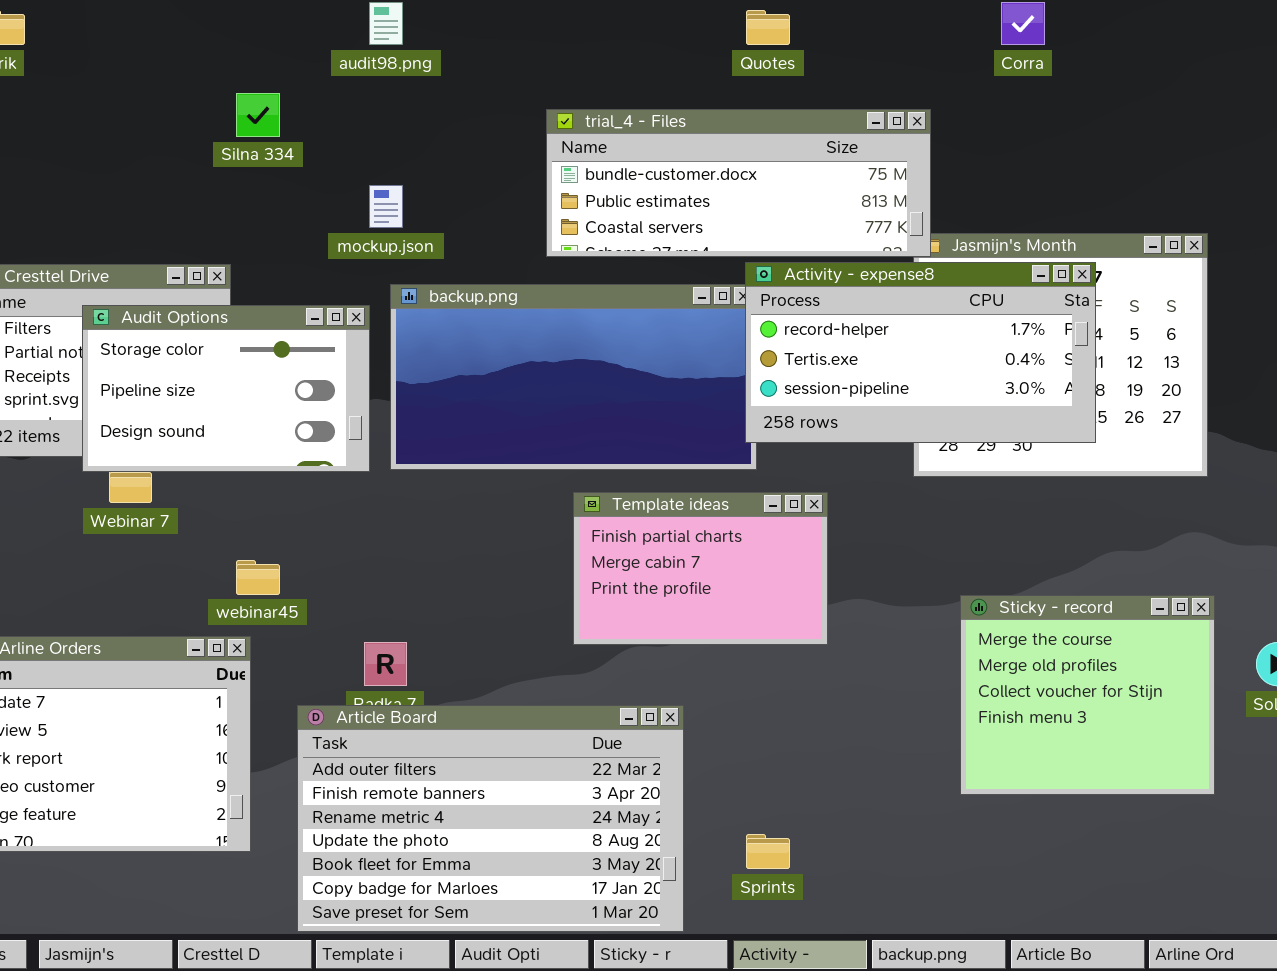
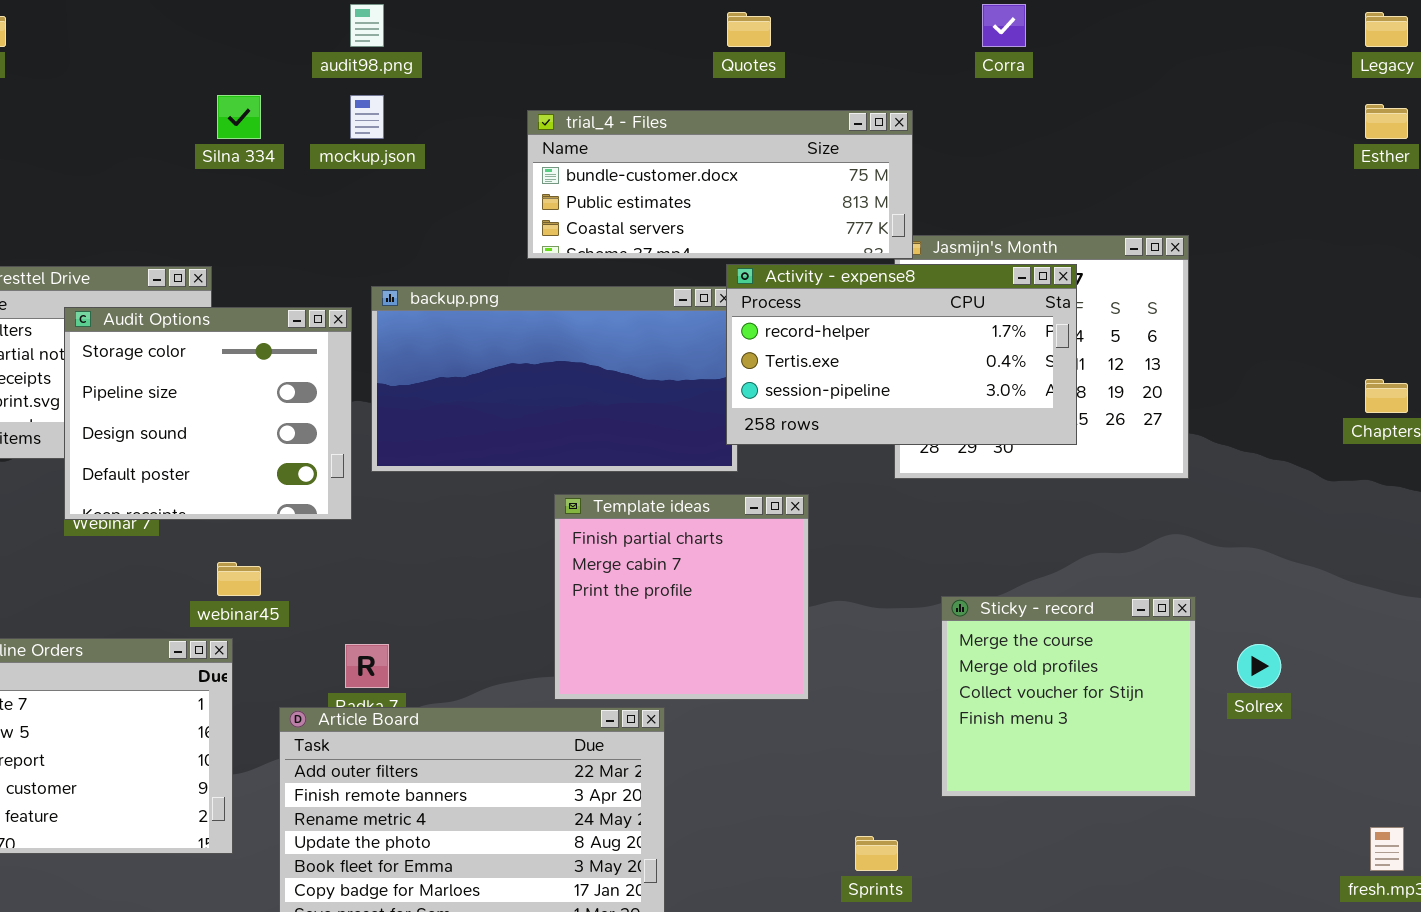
mockup.json: [369,185,403,228] -> [350,95,384,139], moved
Audit Options: [82,305,370,472] -> [64,307,352,520], resized
Template ideas: [573,492,828,645] -> [554,494,809,700], resized
Sprints: [746,834,790,869] -> [855,836,898,871], moved

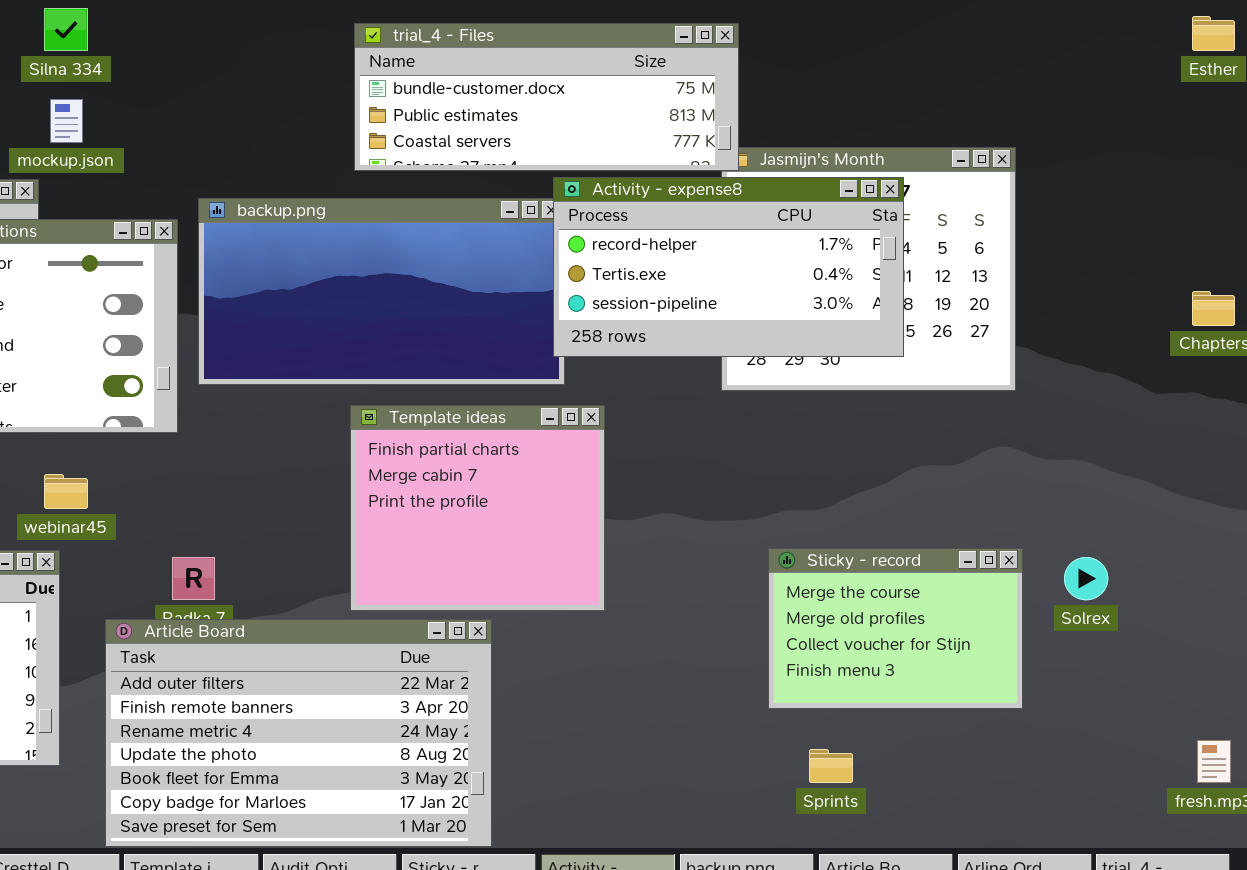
mockup.json: [350,95,384,139] -> [50,99,83,143], moved
Template ideas: [554,494,809,700] -> [350,405,605,611], moved
Sticky - record: [941,596,1196,797] -> [768,548,1023,709], resized
Sprints: [855,836,898,871] -> [809,749,853,783], moved

